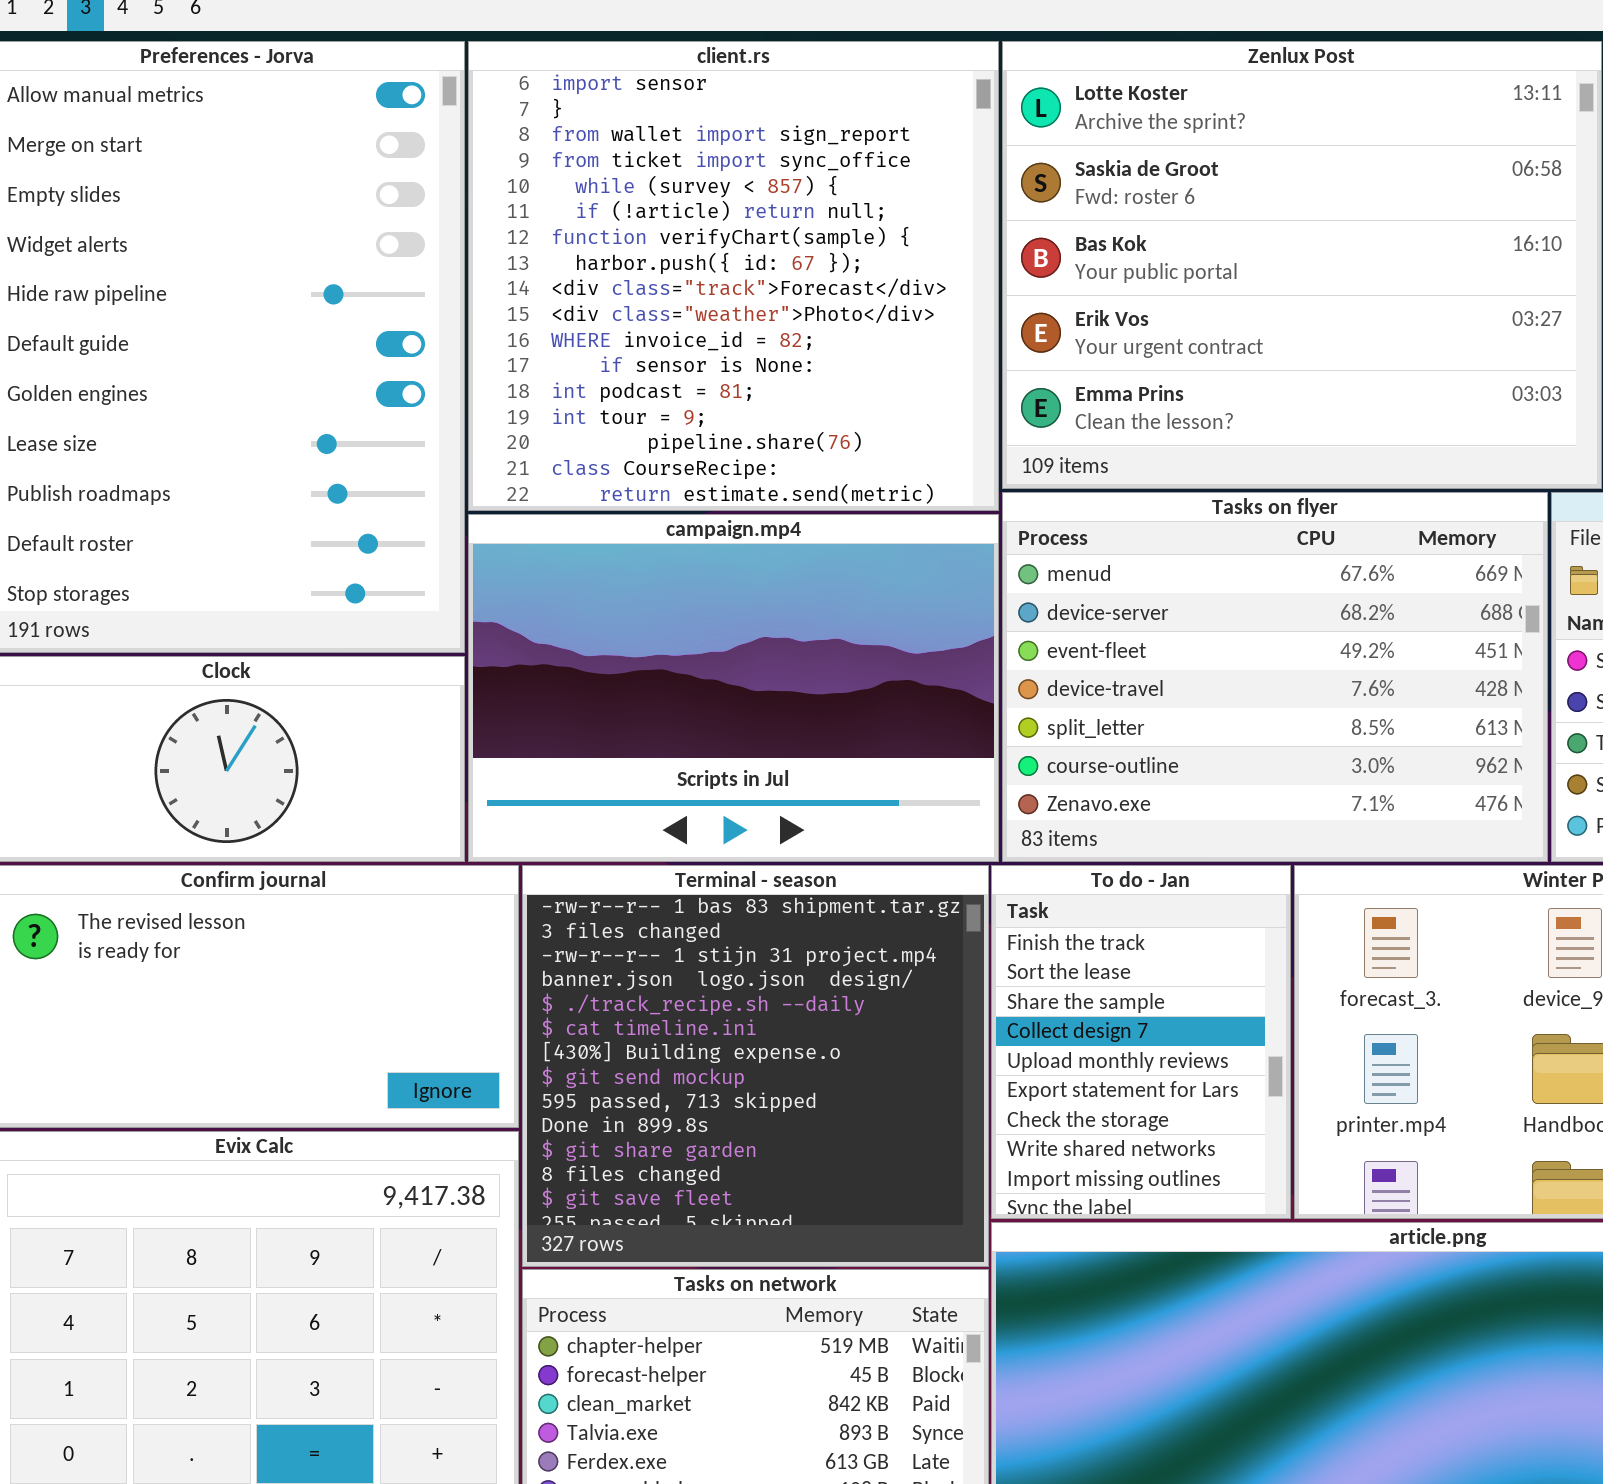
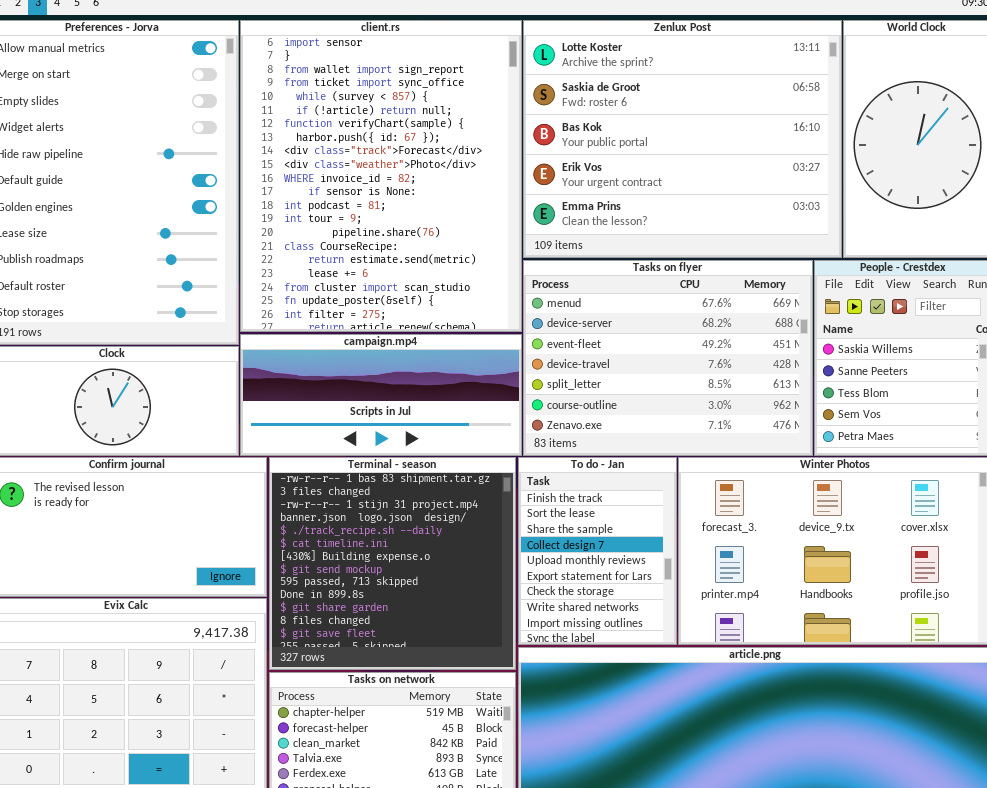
client.rs: [468,41,999,511] -> [240,20,522,332], resized
campaign.mp4: [468,514,999,862] -> [240,334,522,456], resized

